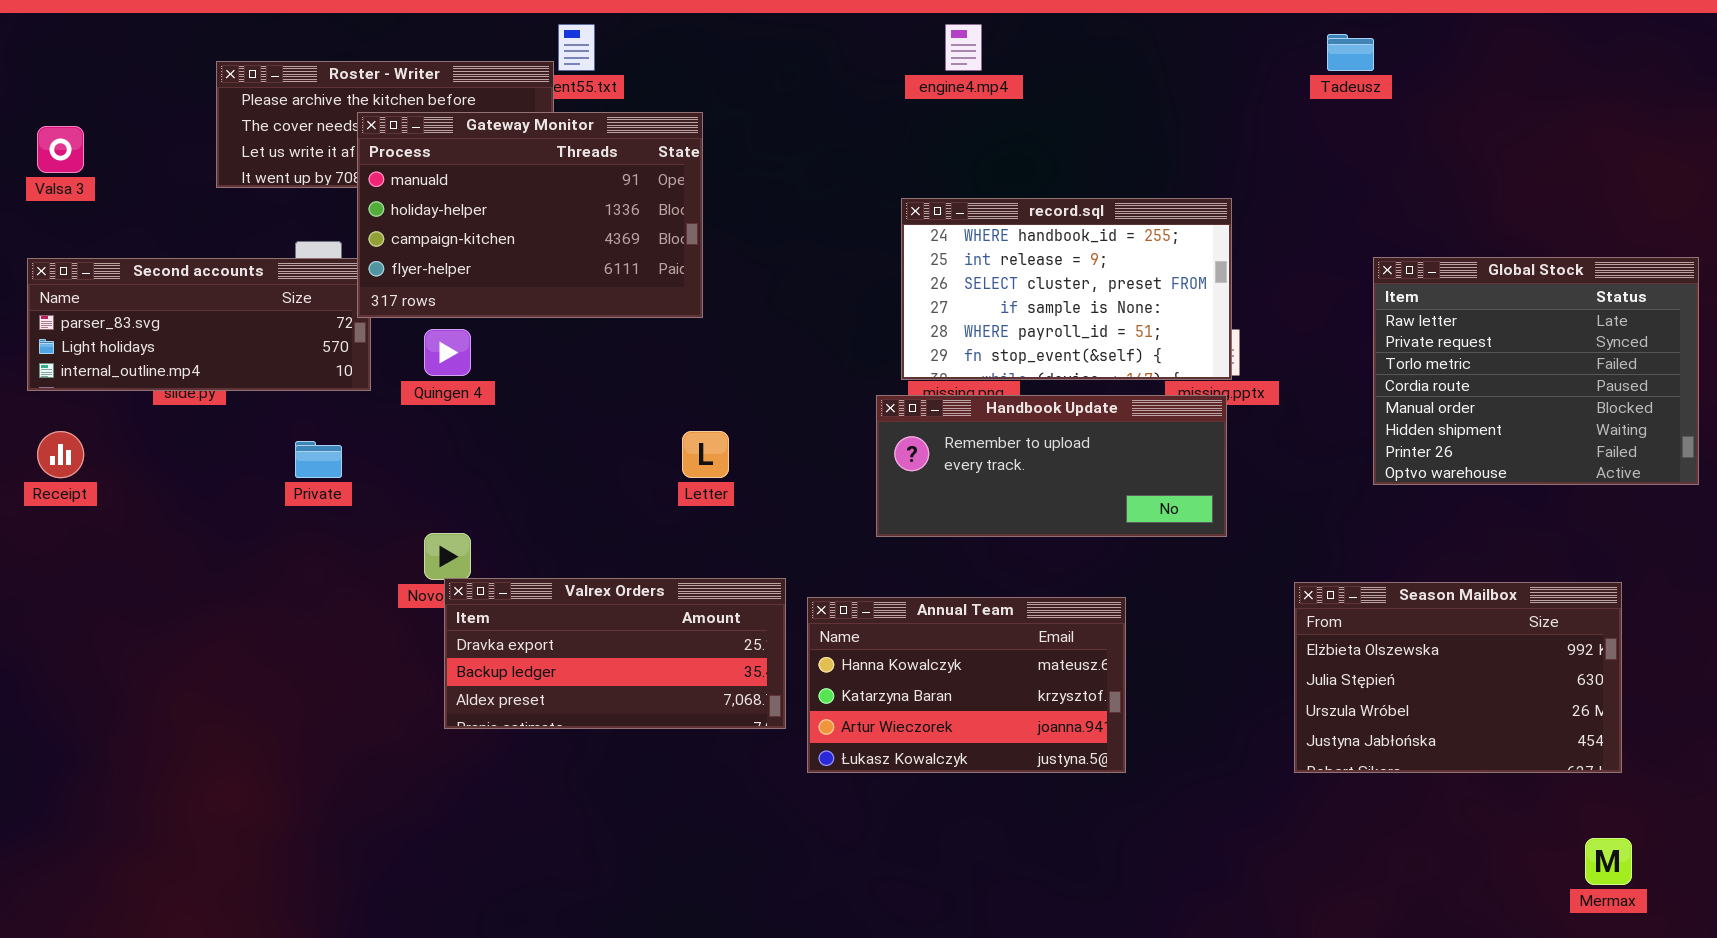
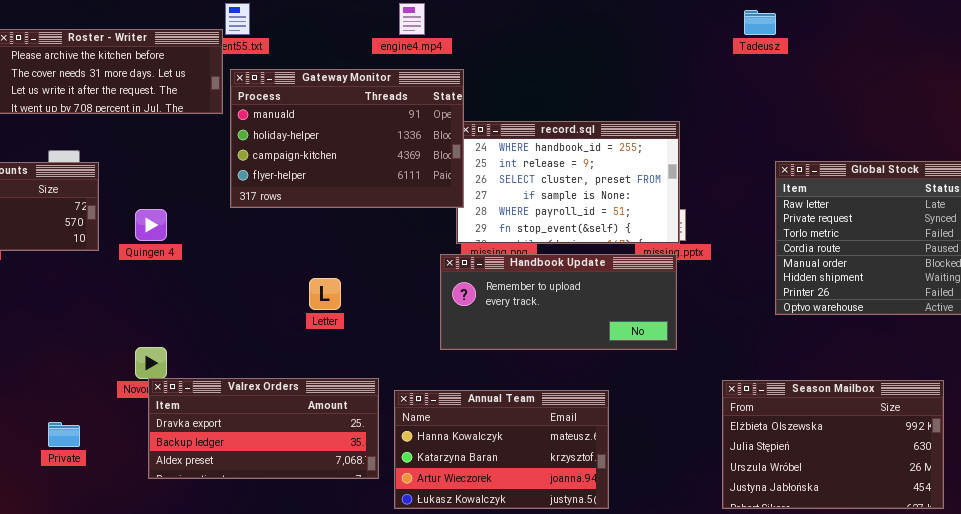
engine4.mp4: [945,24,982,71] -> [399,3,425,35], moved
Gateway Monitor: [357,112,703,318] -> [230,69,464,208], moved
Private: [295,441,342,478] -> [48,422,80,447], moved

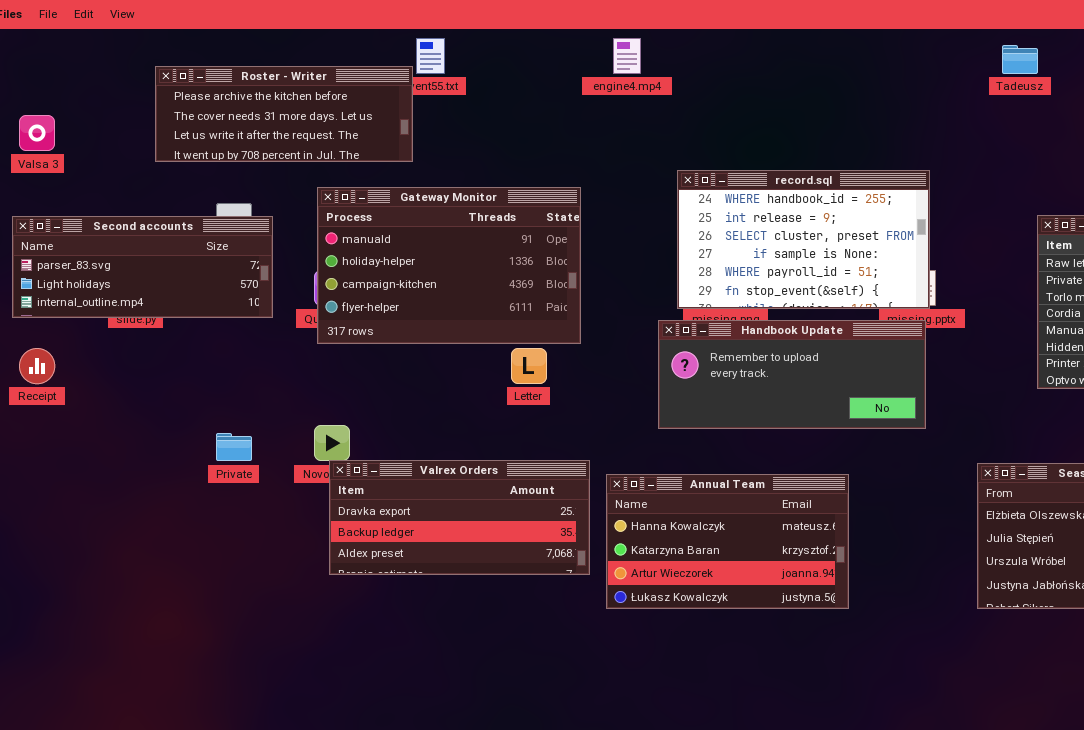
Gateway Monitor: [230,69,464,208] -> [317,187,581,344], moved
Private: [48,422,80,447] -> [216,433,252,461], moved

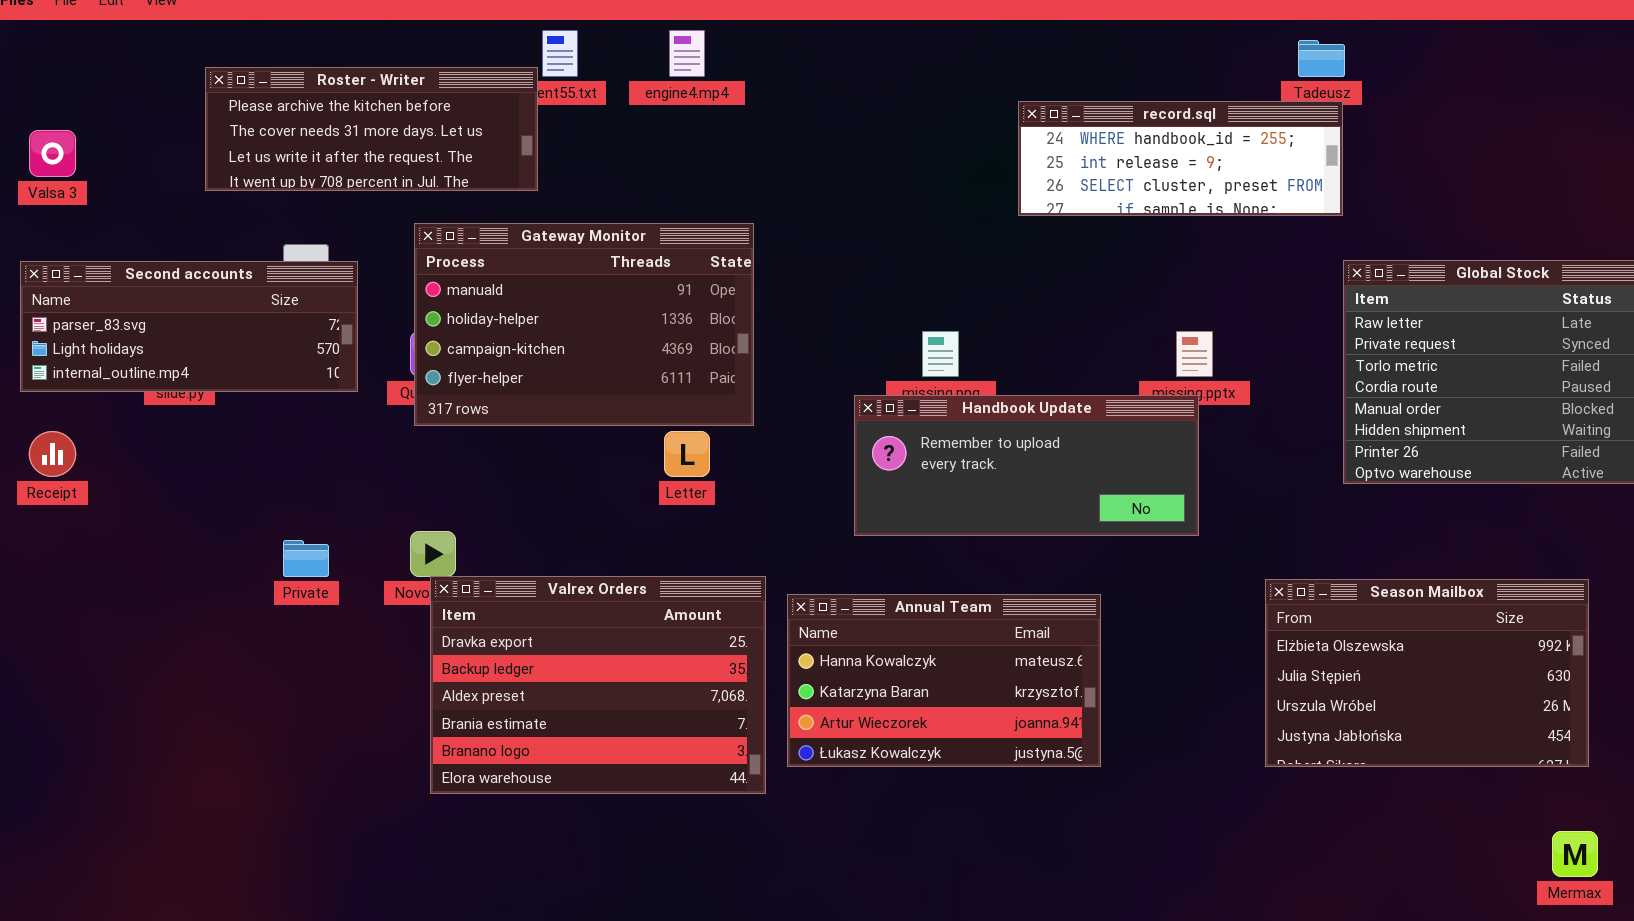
engine4.mp4: [613,38,641,74] -> [669,30,705,77], moved
record.sql: [677,170,930,309] -> [1018,101,1343,216], moved, resized
Valrex Orders: [329,460,590,575] -> [430,576,766,794], resized

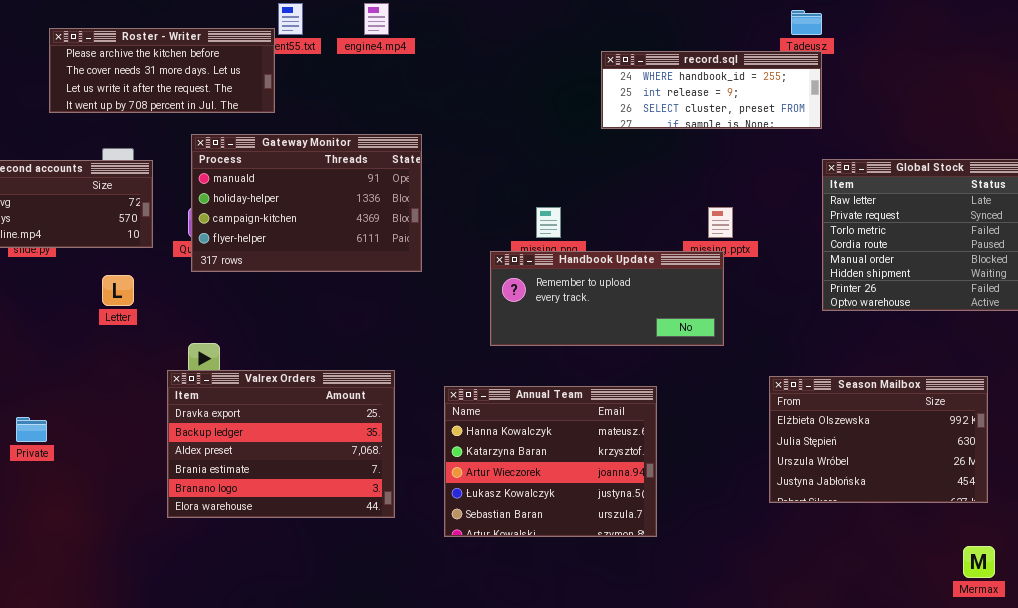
Letter: [664,431,710,477] -> [102,275,134,306], moved
Private: [283,540,329,577] -> [16,417,47,442], moved
Valrex Orders: [430,576,766,794] -> [167,370,395,518], moved
Annual Team: [787,594,1101,767] -> [444,386,657,537], resized

